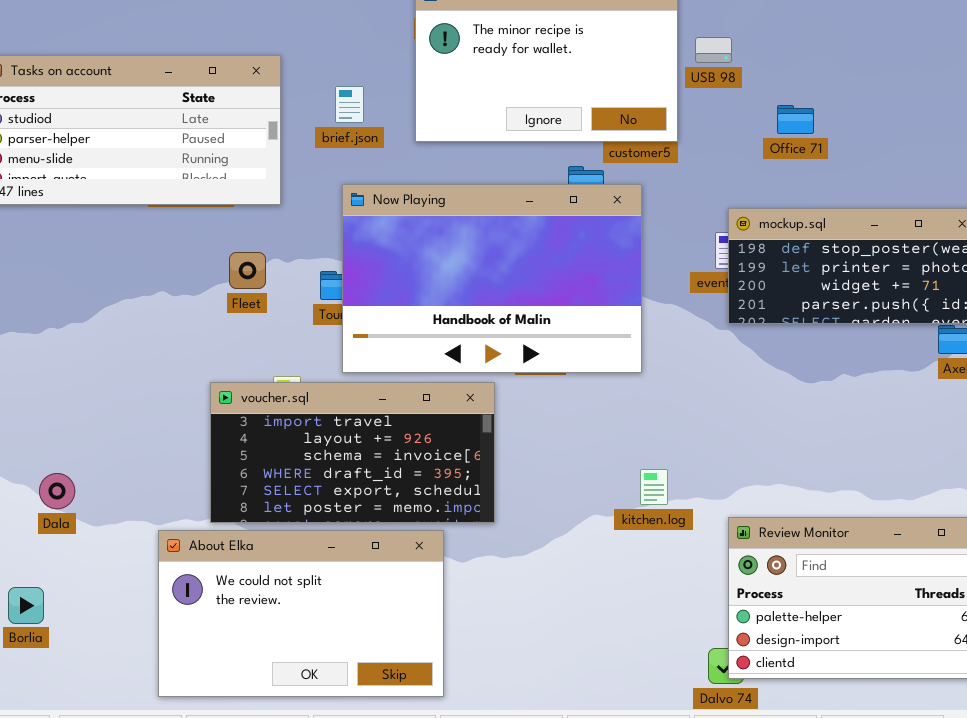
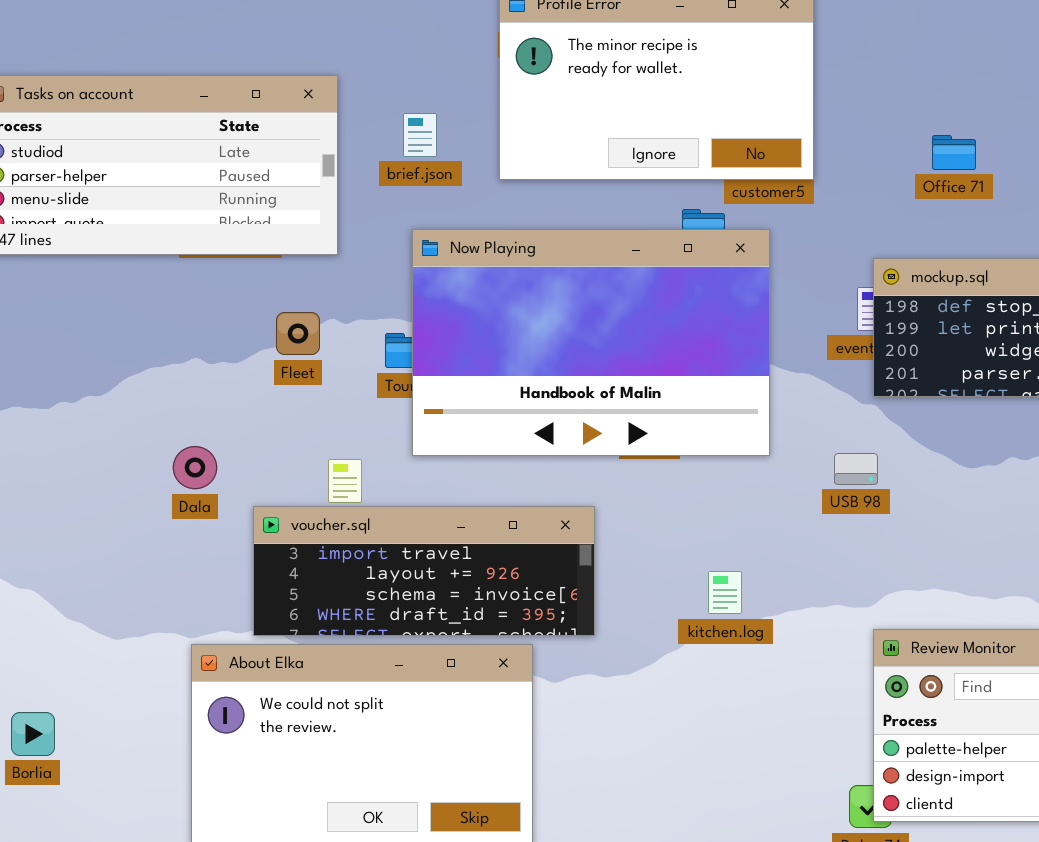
USB 98: [695,37,732,63] -> [834,453,878,485], moved
voucher.sql: [210,382,495,523] -> [253,506,595,636], resized
kitchen.log: [640,469,668,505] -> [708,571,742,614], moved
Dala: [39,473,75,509] -> [173,446,217,489], moved

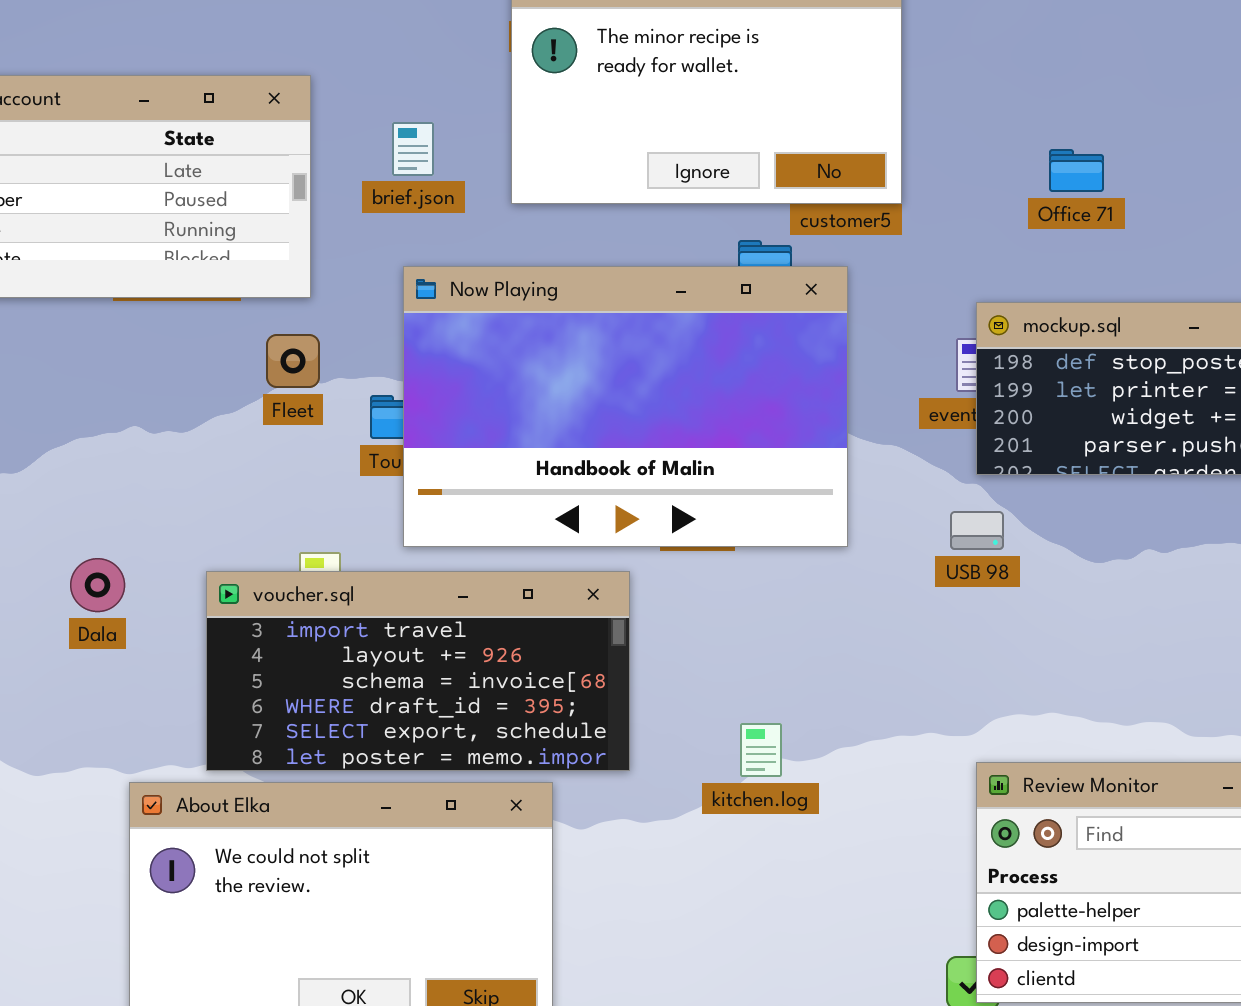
Fleet: [276,312,320,355] -> [266,334,320,388], moved
Dala: [173,446,217,489] -> [70,558,125,612], moved
USB 98: [834,453,878,485] -> [950,511,1004,550], moved
voucher.sql: [253,506,595,636] -> [206,571,630,771], resized
kitchen.log: [708,571,742,614] -> [740,723,782,777], moved

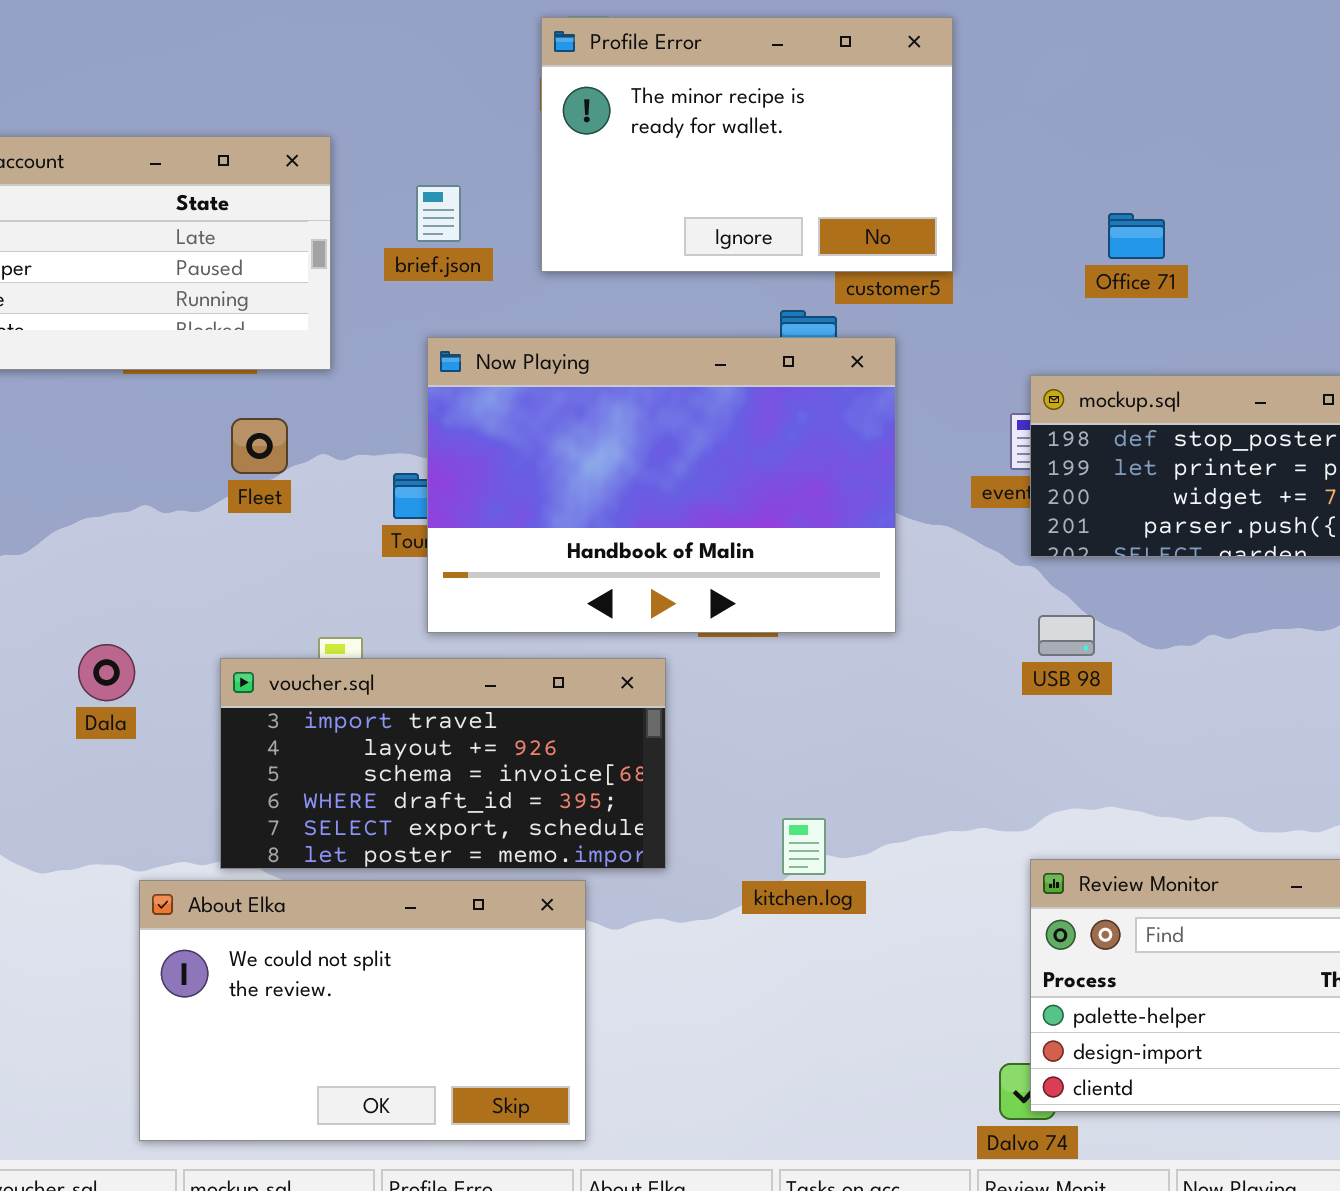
Fleet: [266,334,320,388] -> [231,418,288,474], moved
USB 98: [950,511,1004,550] -> [1038,615,1095,656], moved

